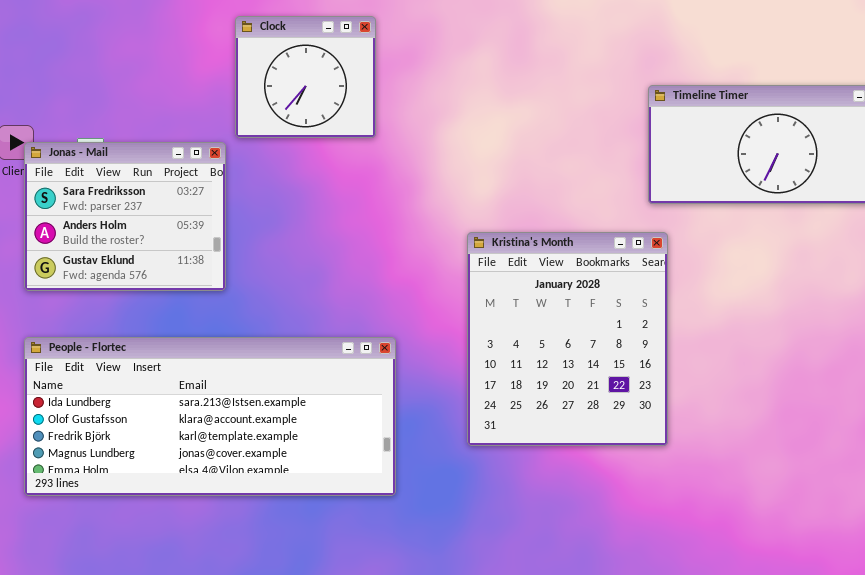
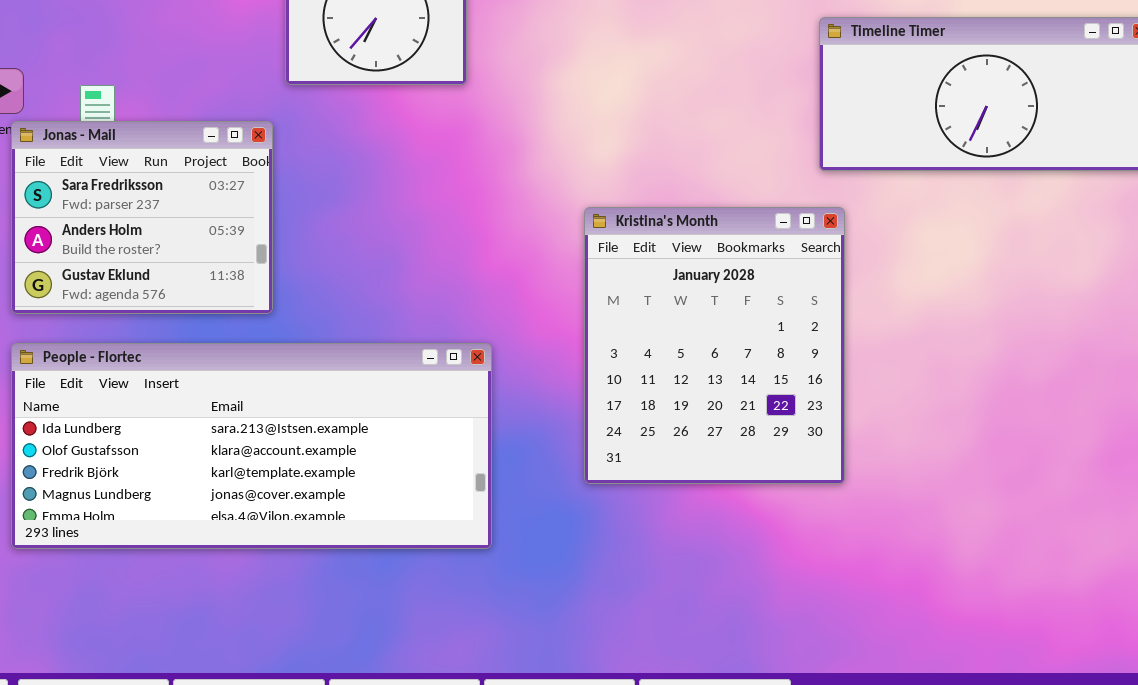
Jonas - Mail: [24,142,226,291] -> [11,121,273,314], moved

